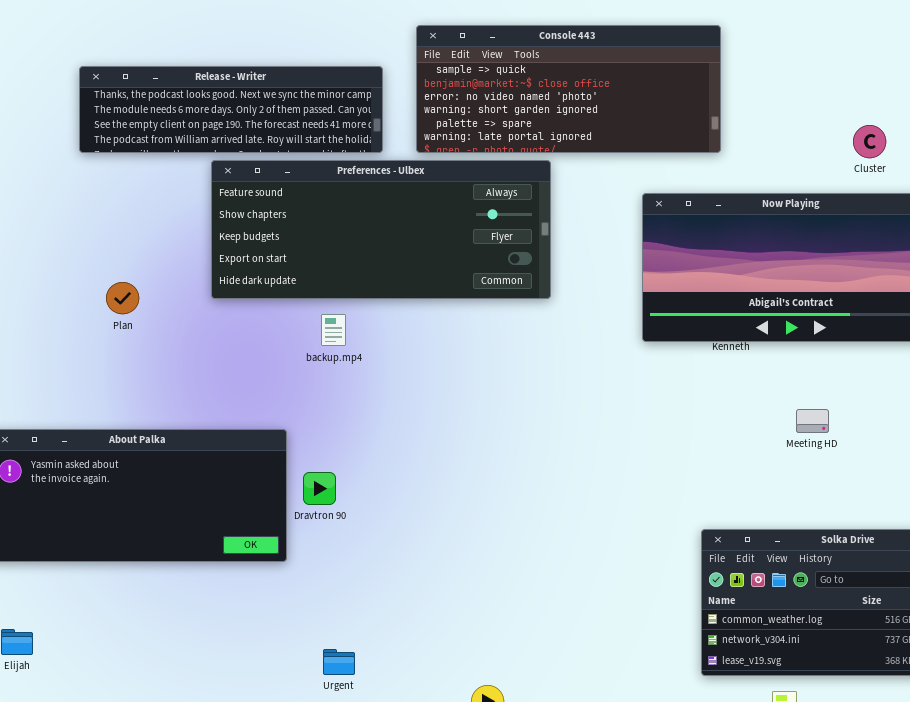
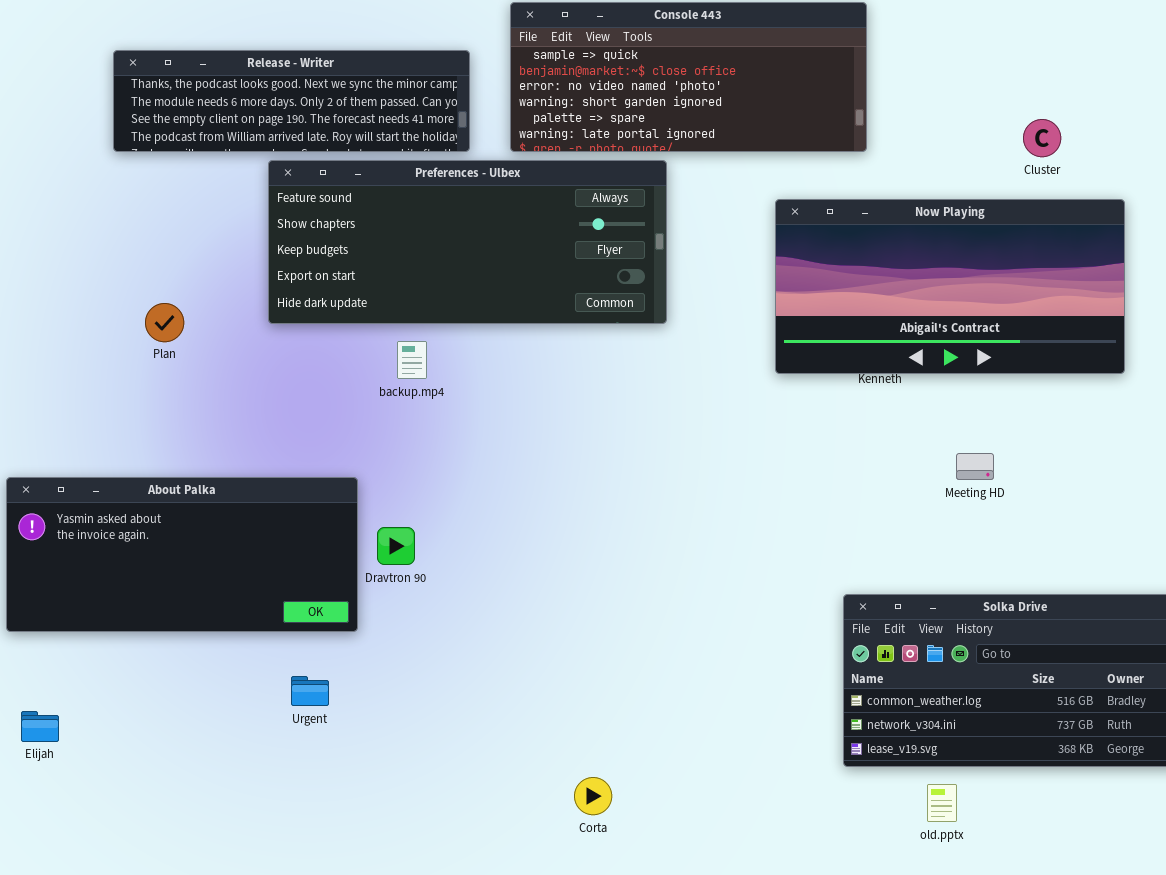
Urgent: [323,649,355,675] -> [291,676,329,706], moved

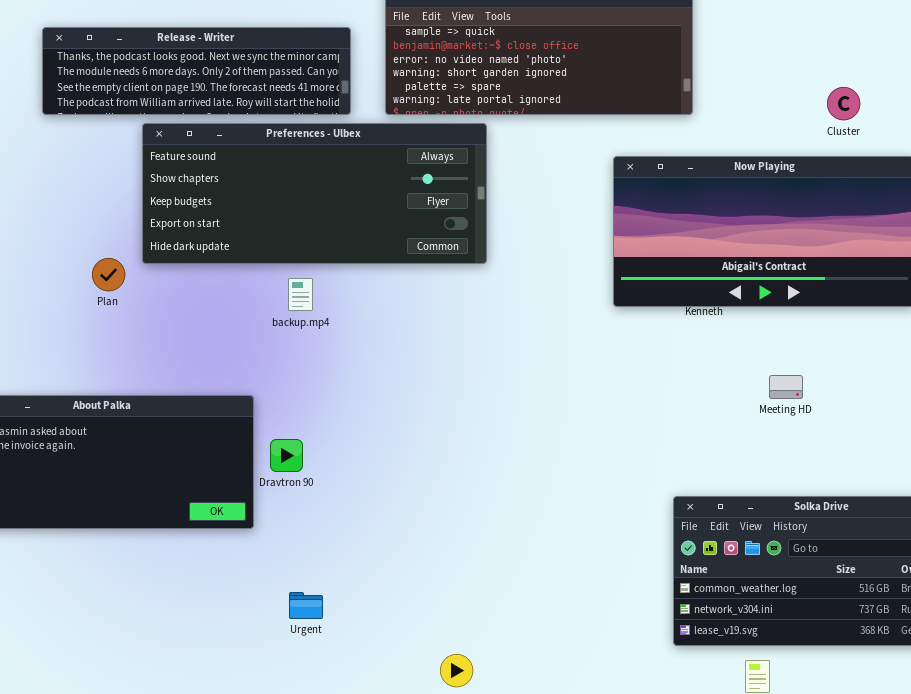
Preferences - Ulbex: [268,160,667,324] -> [142,123,487,264], moved
Plan: [145,303,184,342] -> [92,258,125,291], moved
Urgent: [291,676,329,706] -> [289,592,323,619], moved

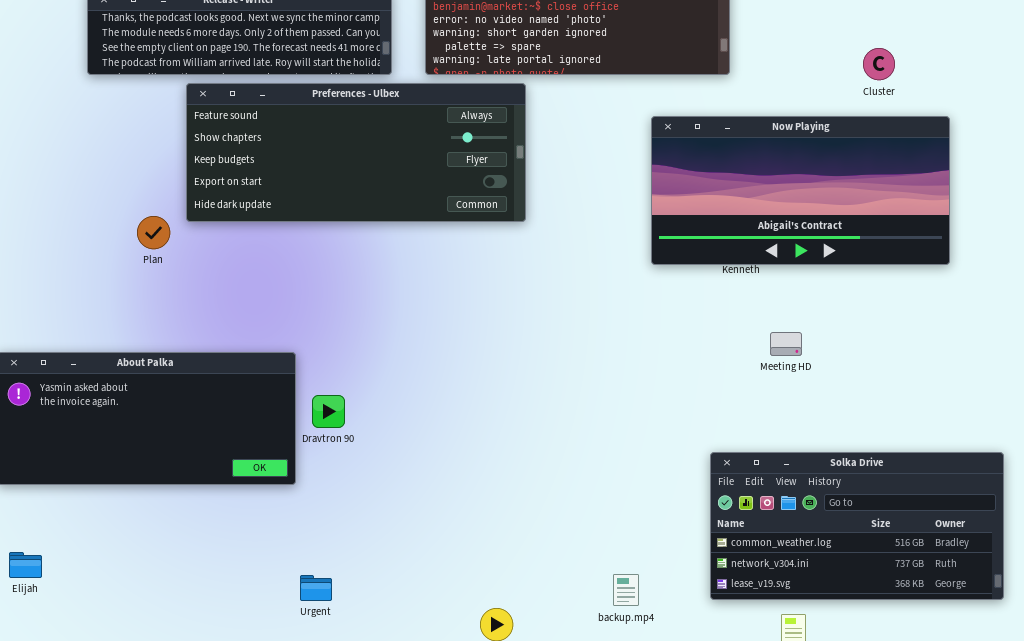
backup.mp4: [288,278,313,311] -> [613,574,639,606], moved
Meeting HD: [769,375,803,399] -> [770,332,802,356], moved
Urgent: [289,592,323,619] -> [300,575,332,601], moved

